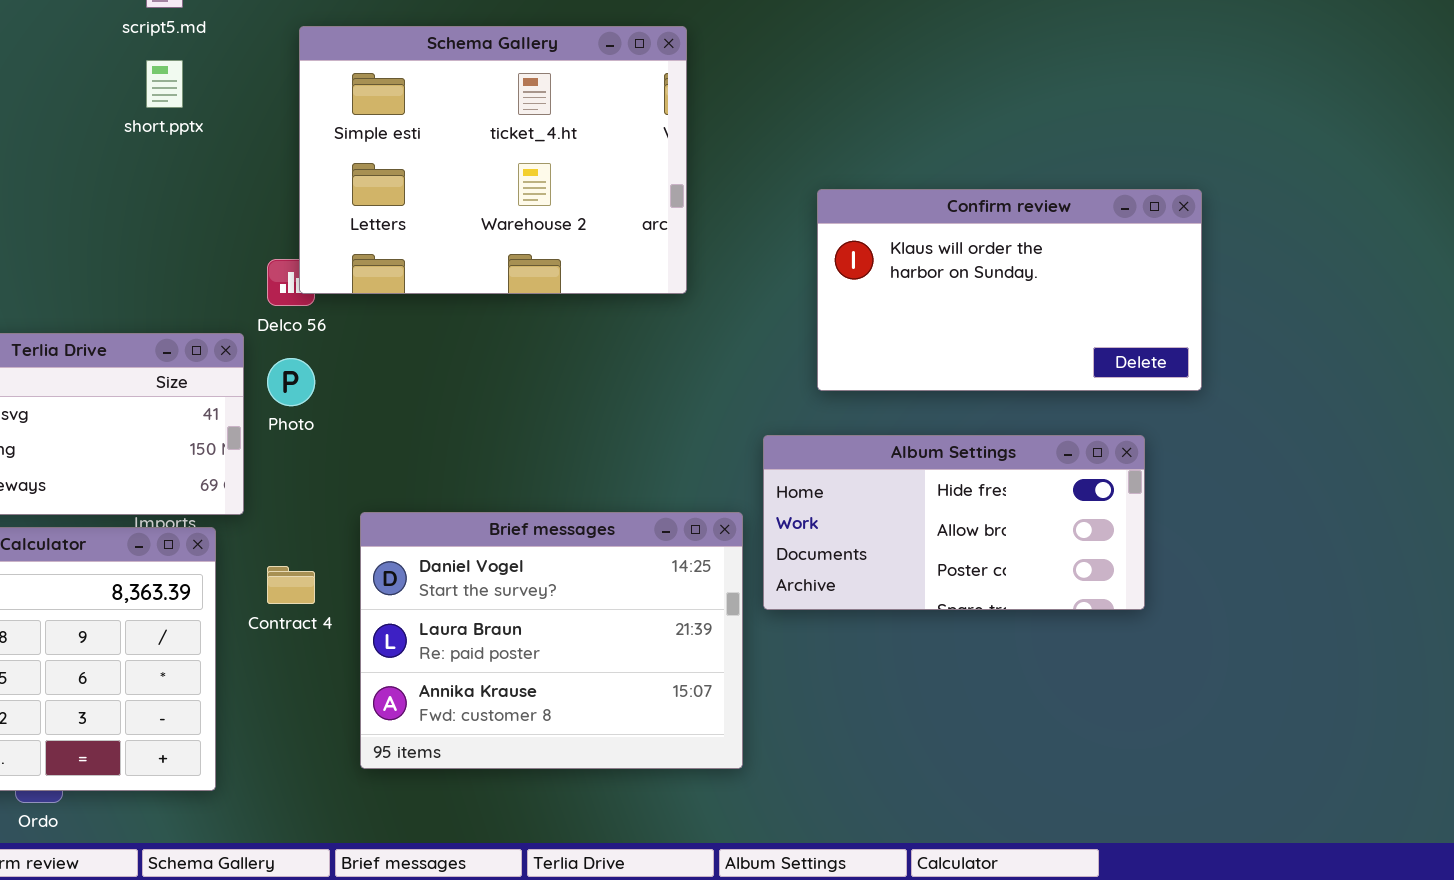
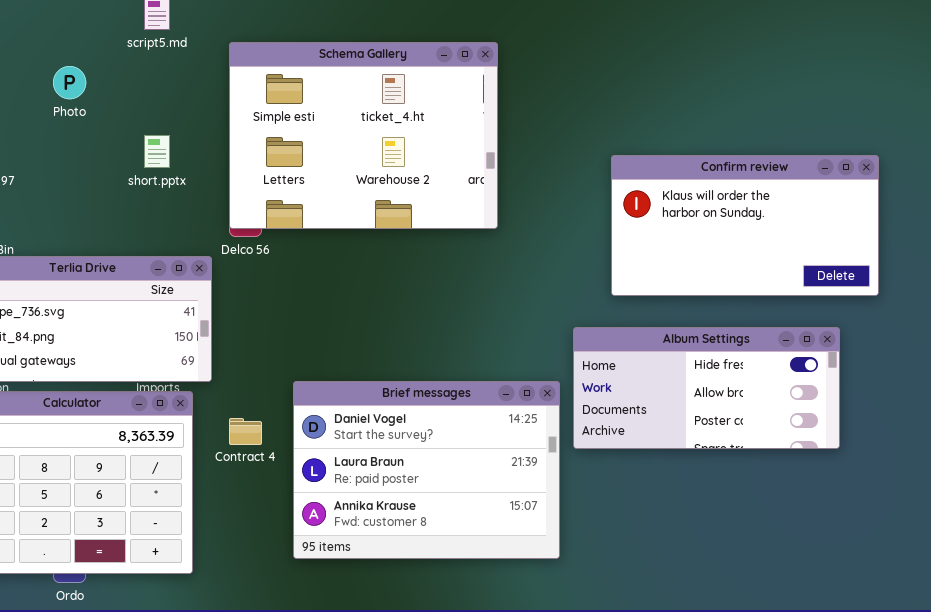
Schema Gallery: [299,26,687,294] -> [229,42,498,229], moved
short.pptx: [146,60,183,108] -> [144,135,170,168], moved
Photo: [267,358,315,406] -> [53,66,86,99], moved

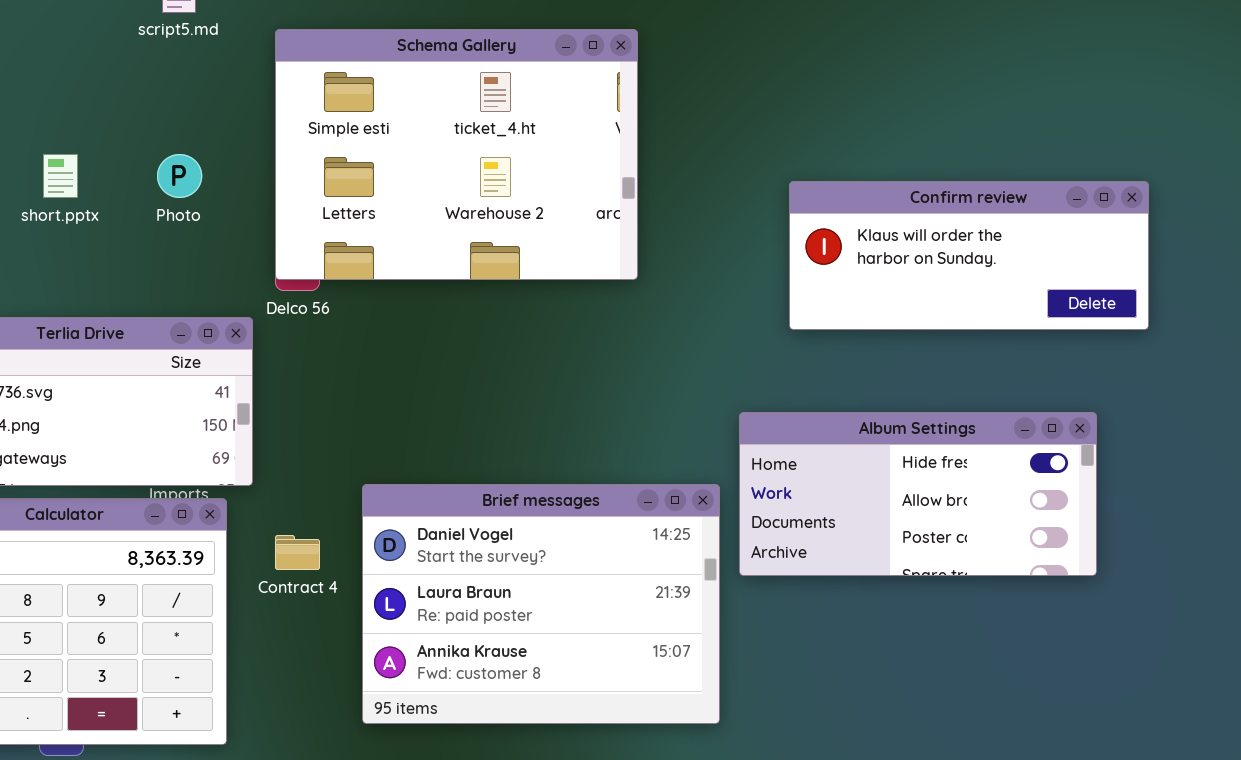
Photo: [53,66,86,99] -> [157,154,202,198], moved
short.pptx: [144,135,170,168] -> [43,154,78,198], moved
Confirm review: [611,155,879,296] -> [789,181,1149,330], resized

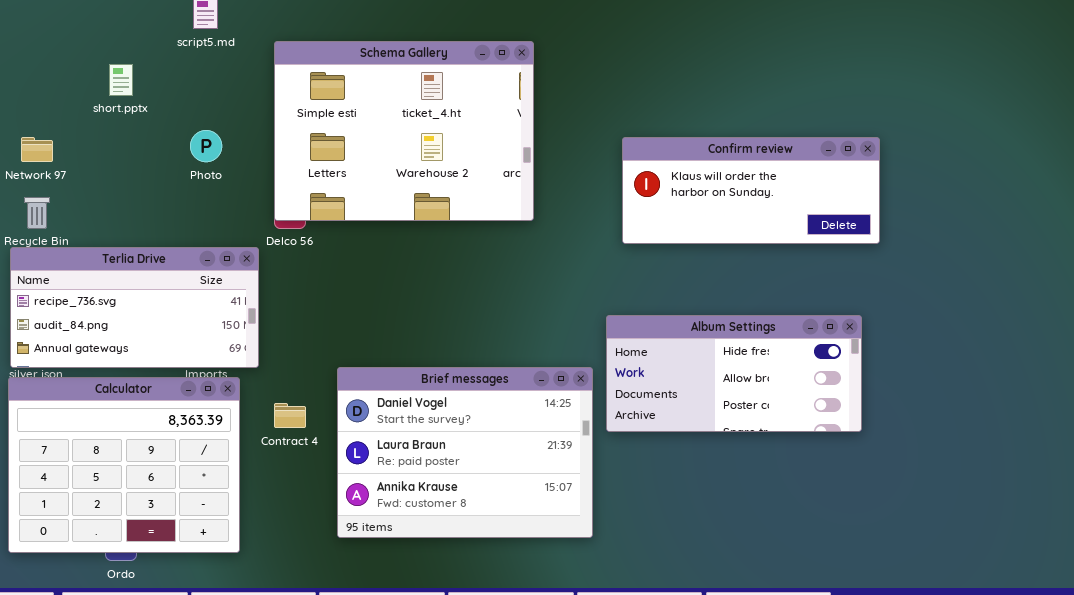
short.pptx: [43,154,78,198] -> [109,64,133,96], moved
Confirm review: [789,181,1149,330] -> [622,137,880,244], moved

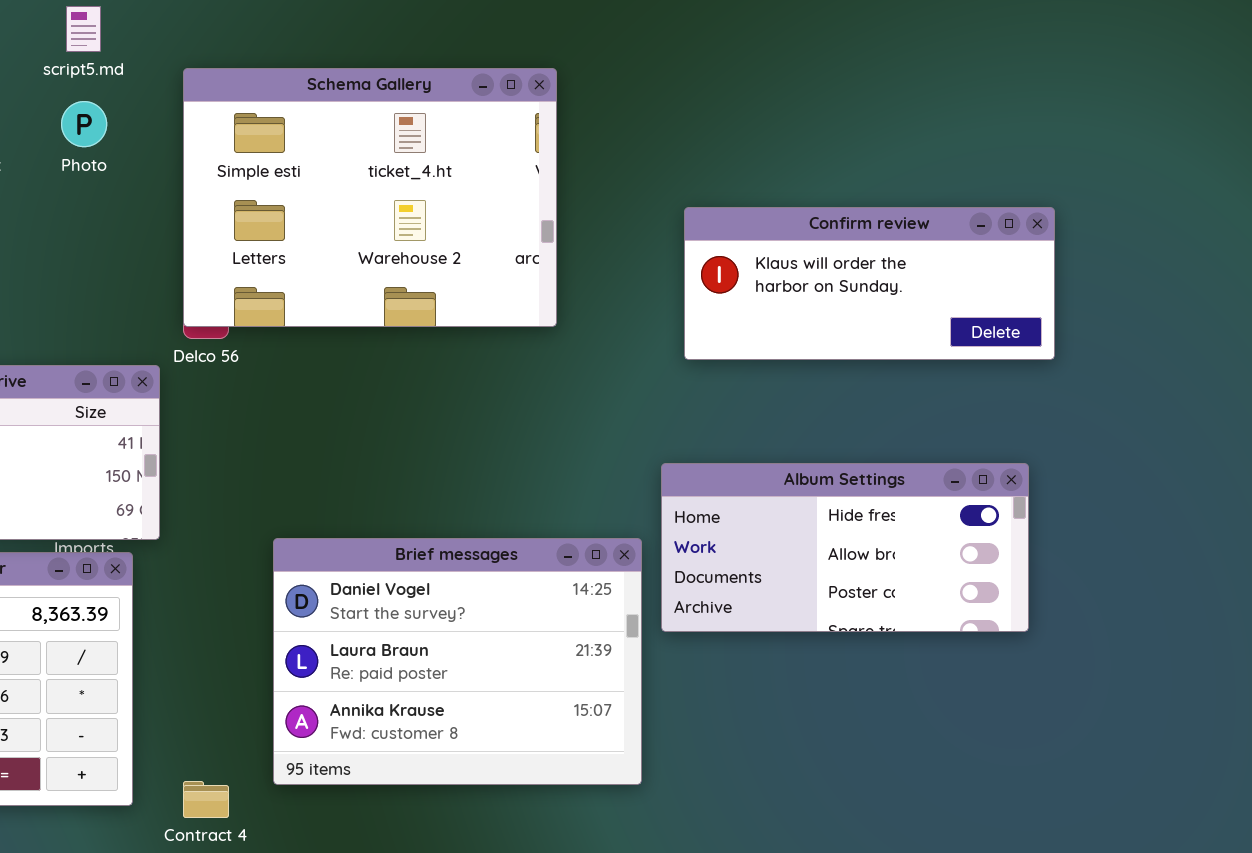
Photo: [190,130,222,162] -> [61,101,107,147], moved
Contract 4: [274,403,306,428] -> [183,781,229,818], moved

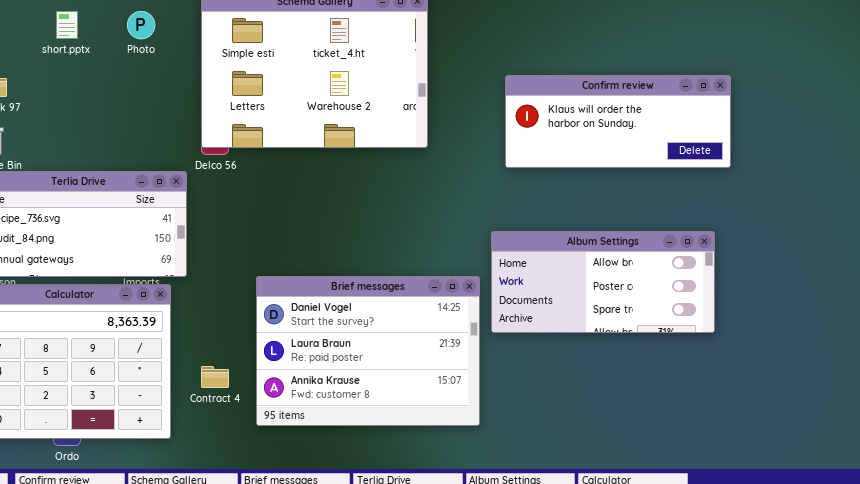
Album Settings: [661,463,1029,632] -> [491,231,715,333], scrolled down 1 row
Contract 4: [183,781,229,818] -> [201,366,229,388], moved

